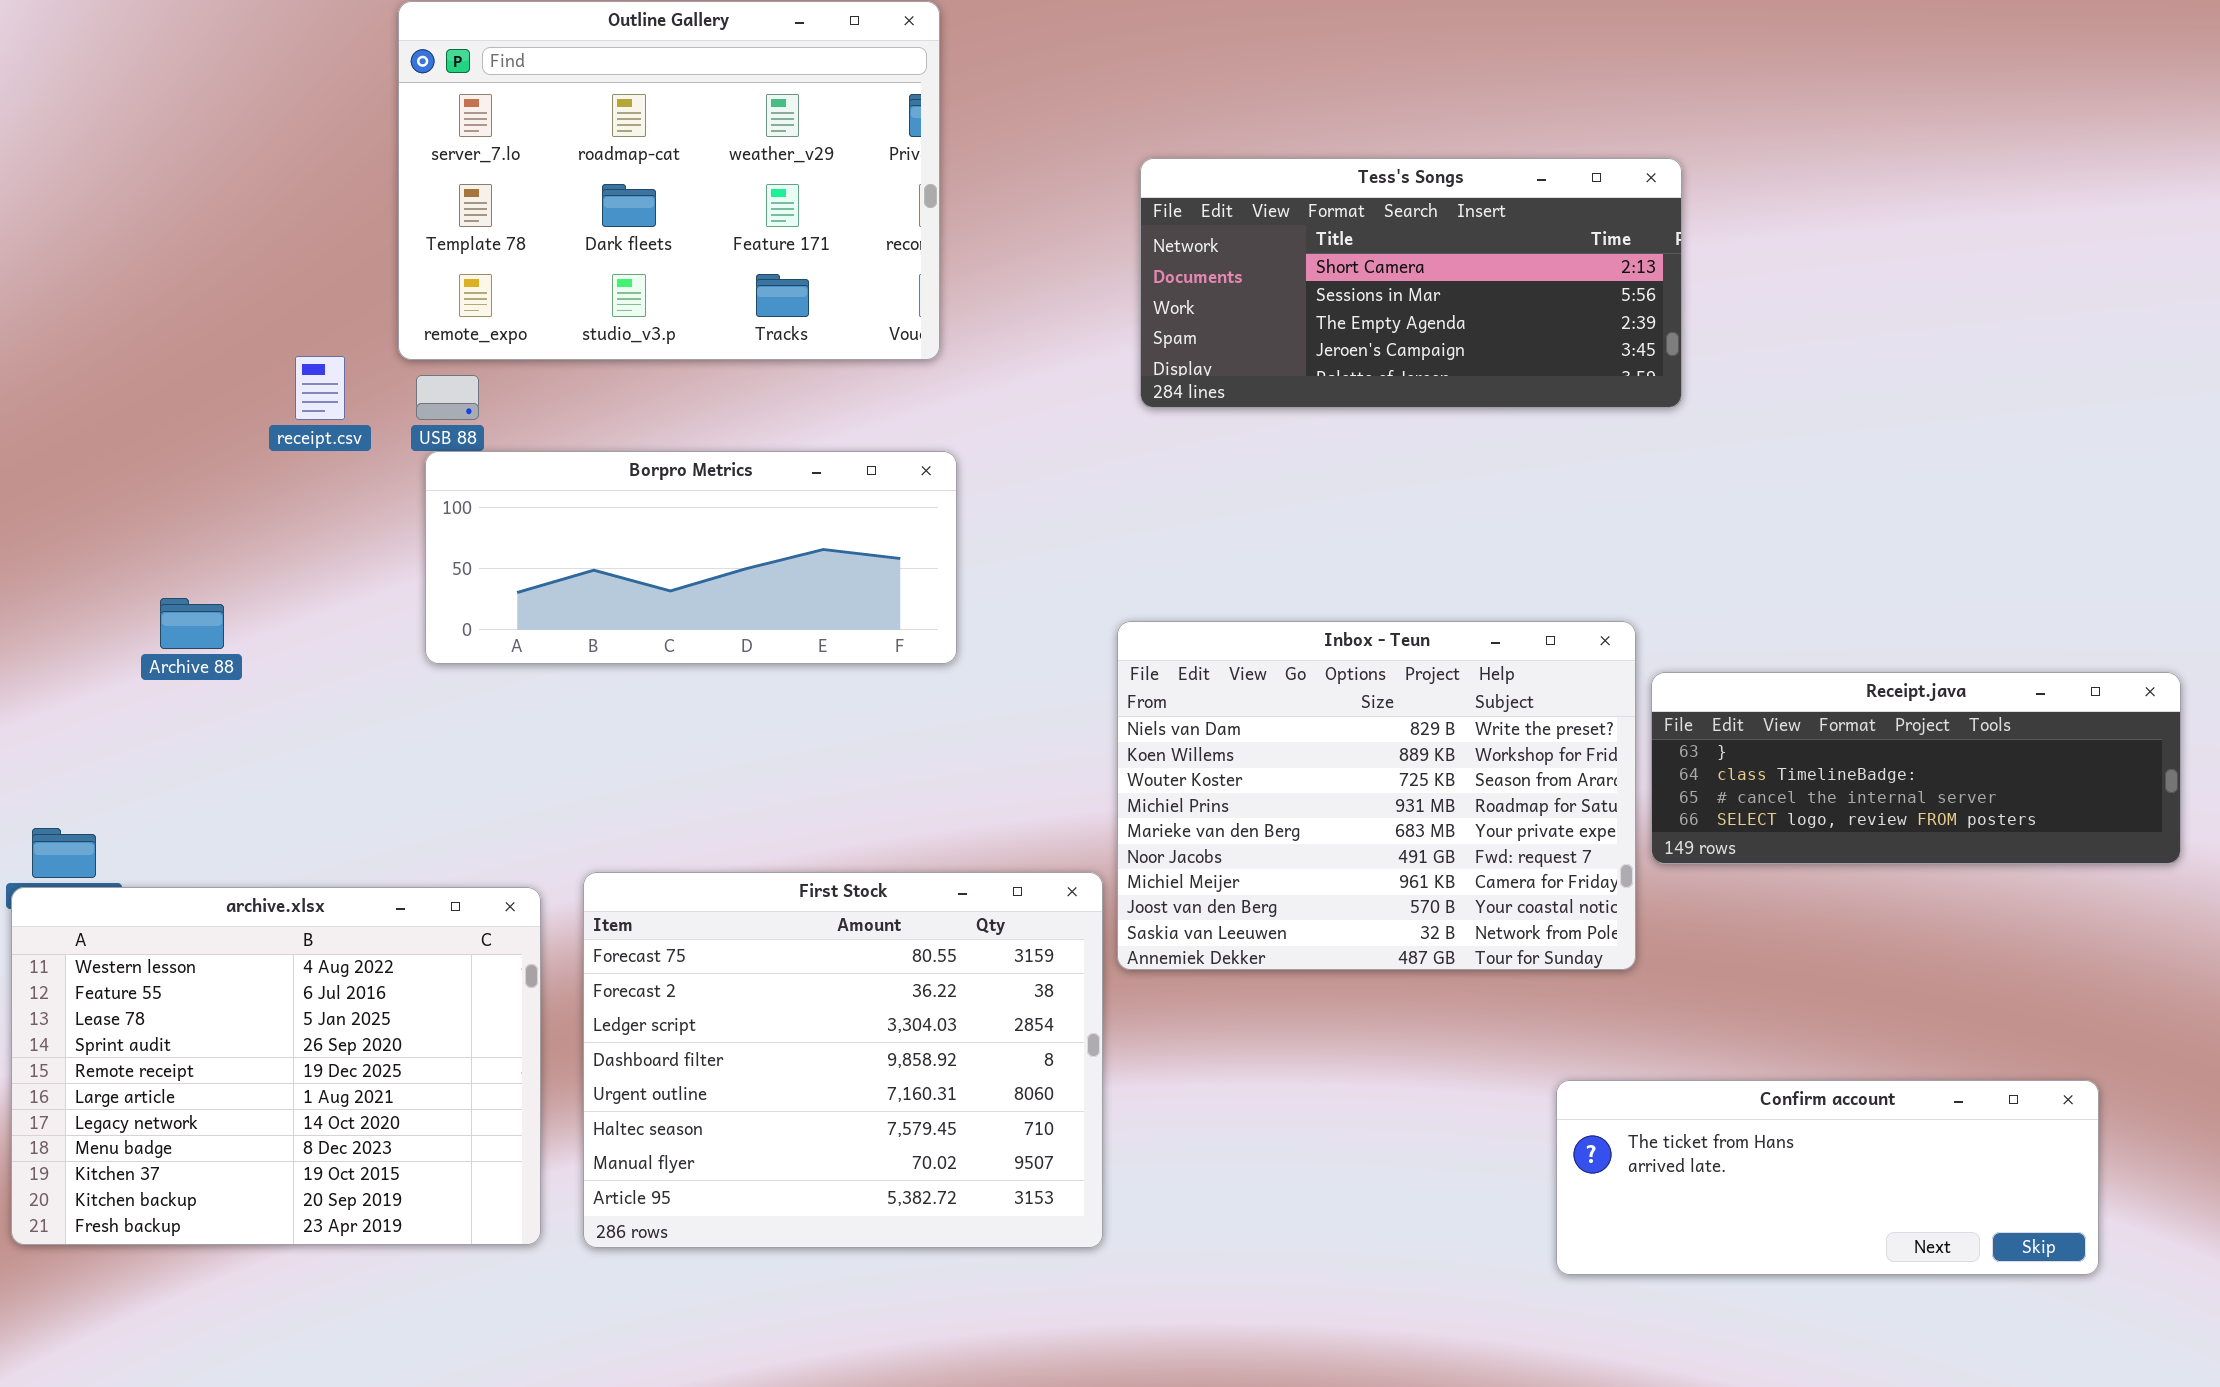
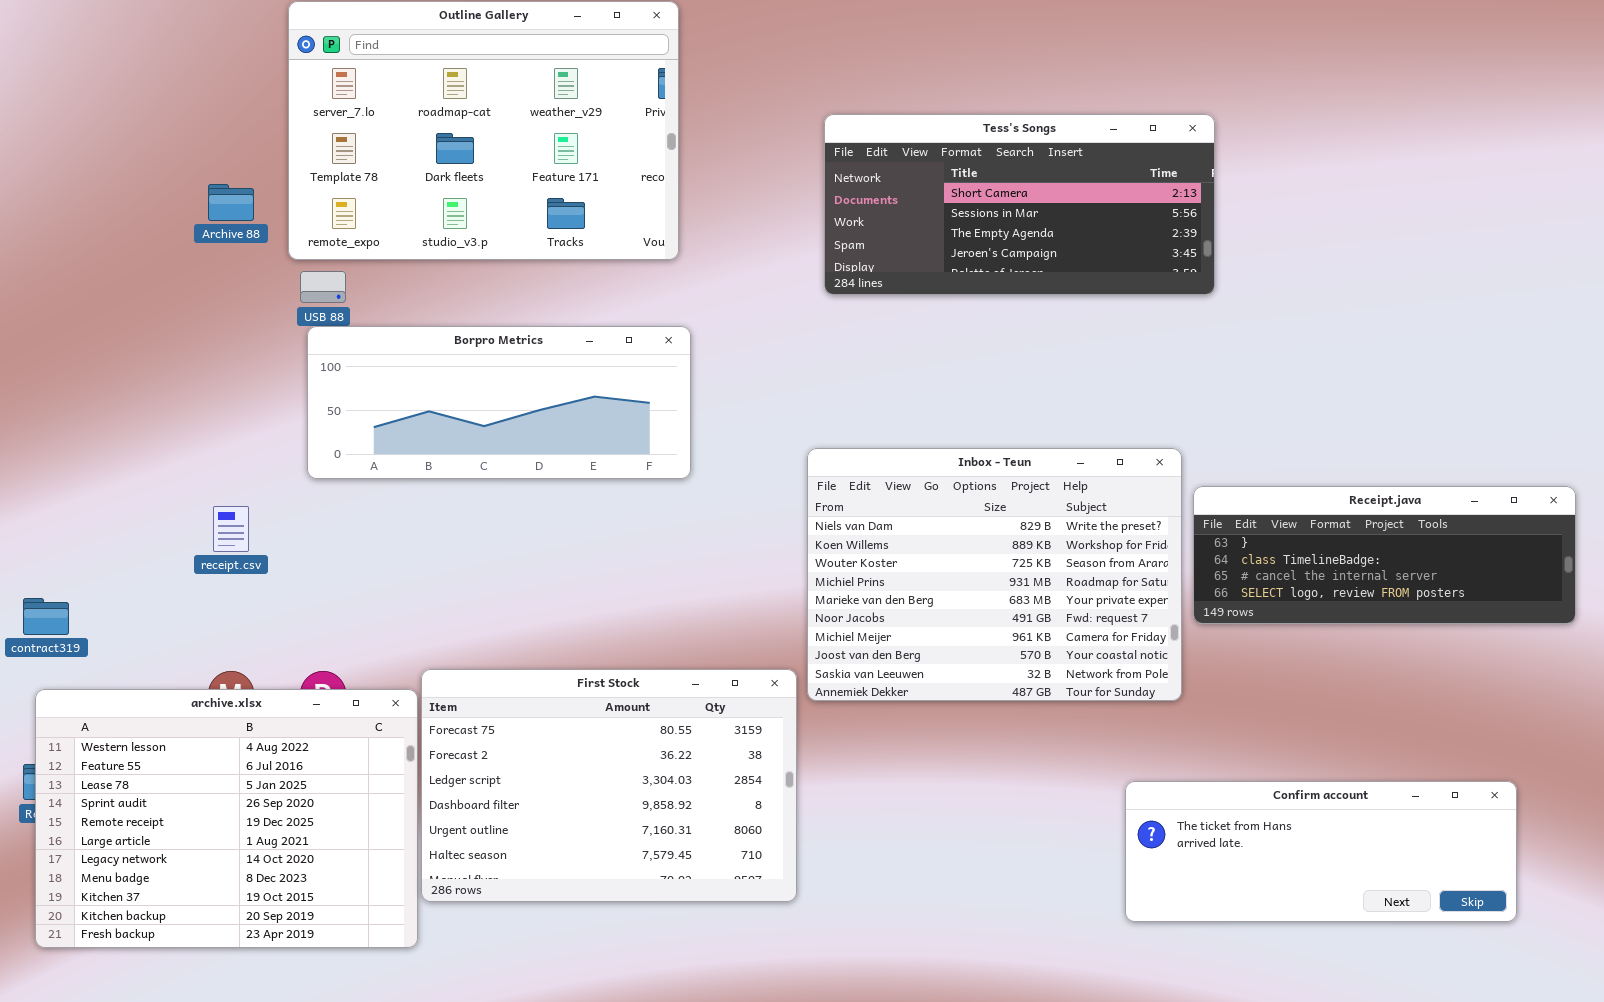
receipt.csv: [295,356,345,420] -> [213,506,249,552], moved
Archive 88: [160,598,224,649] -> [208,184,254,221], moved
First Stock: [583,872,1103,1248] -> [421,669,797,902], resized
archive.xlsx: [11,887,541,1245] -> [35,689,418,948], moved

